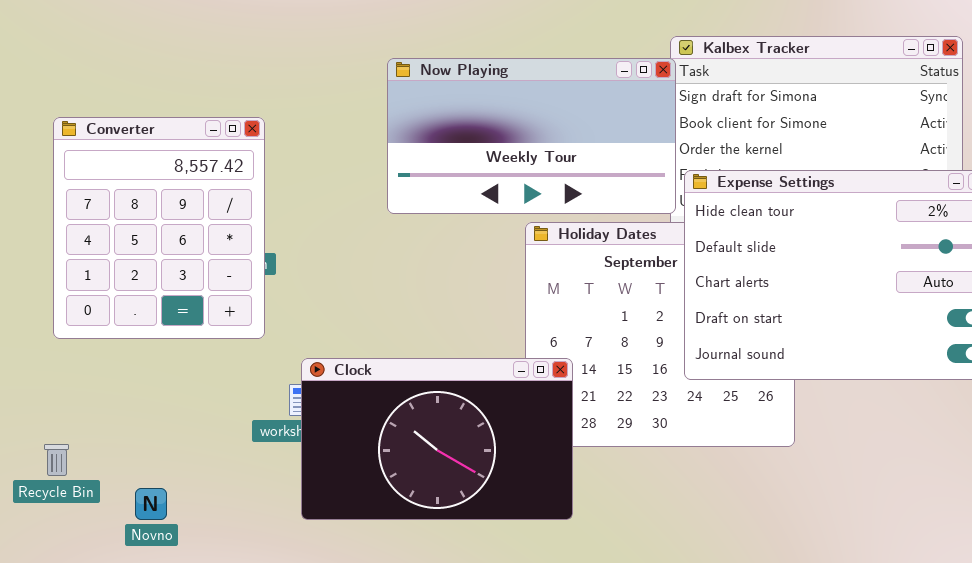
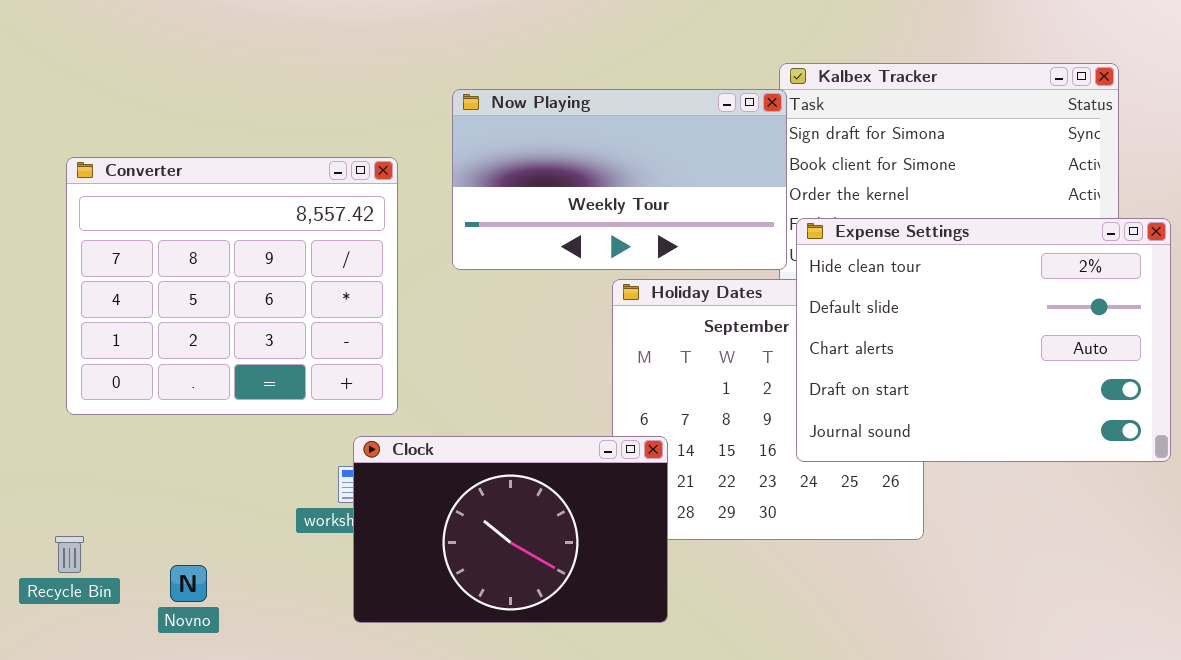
Converter: [53,117,265,339] -> [66,157,398,415], resized
Novno: [135,488,167,520] -> [170,565,207,602], moved

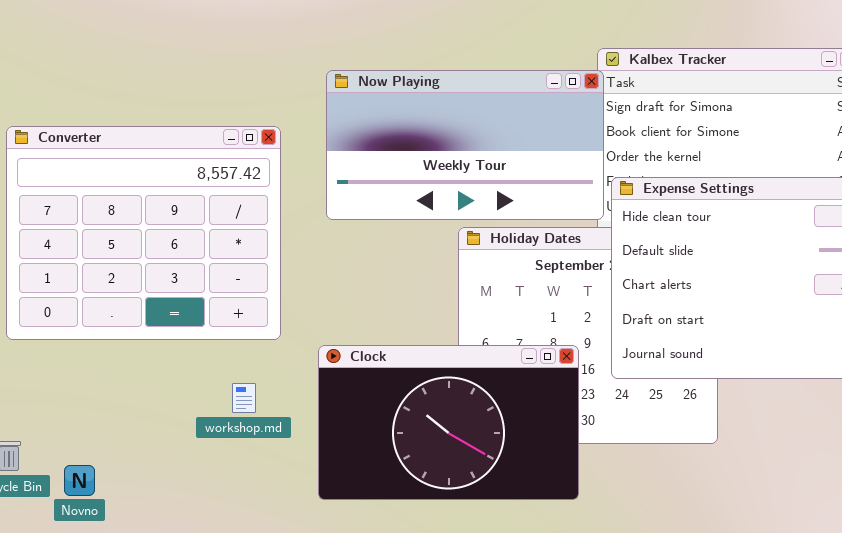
Clock: [353,436,668,623] -> [318,345,579,500], moved
Novno: [170,565,207,602] -> [64,465,95,496], moved

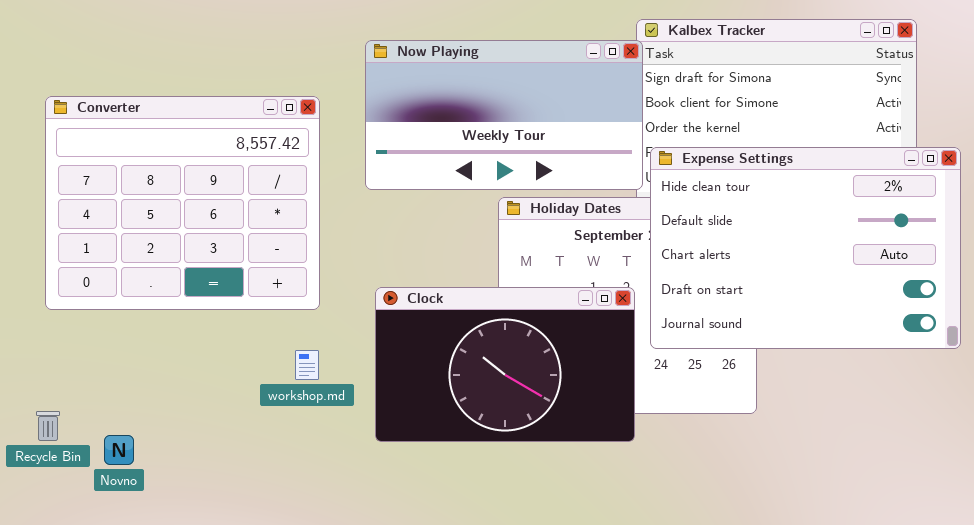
Clock: [318,345,579,500] -> [375,287,635,442], moved
workshop.md: [232,383,256,413] -> [295,350,319,380], moved

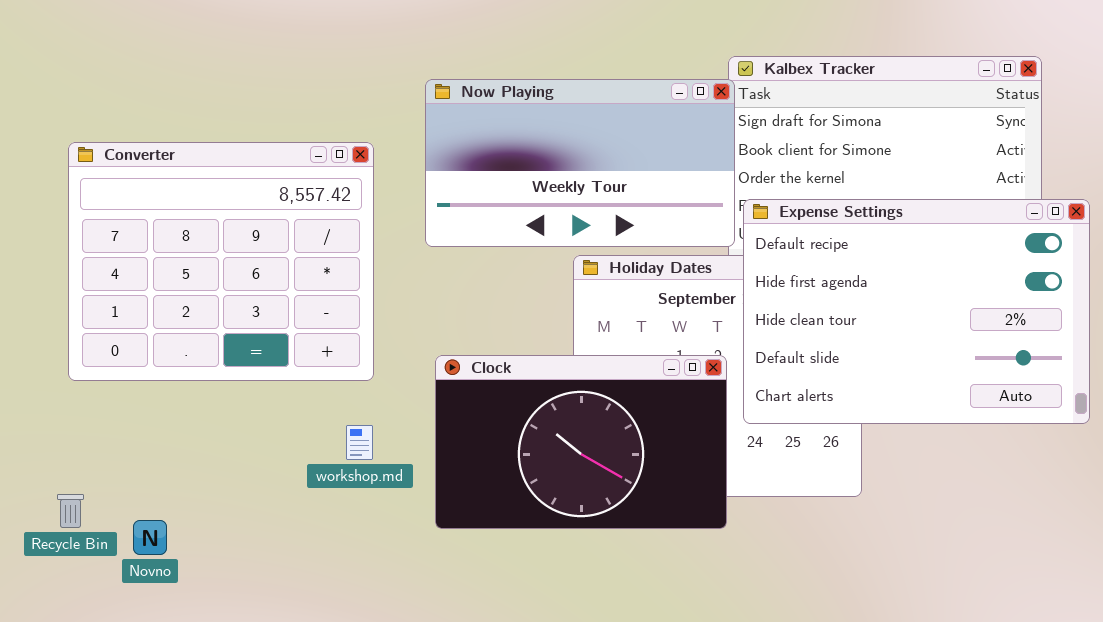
Expense Settings: [650,147,961,349] -> [743,199,1090,424], scrolled up 2 rows

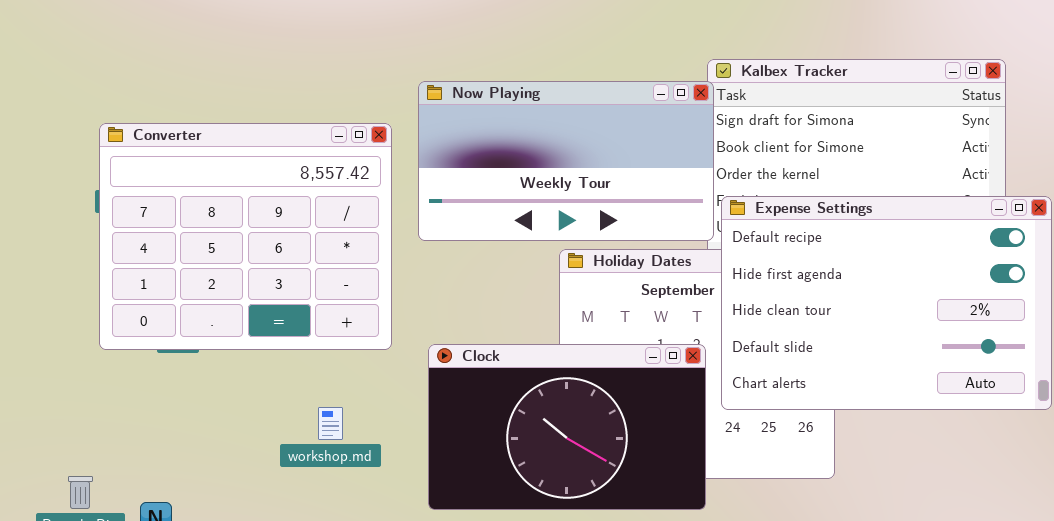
Converter: [68,142,374,381] -> [99,123,392,350], moved
workshop.md: [346,425,373,460] -> [318,407,343,440], moved

